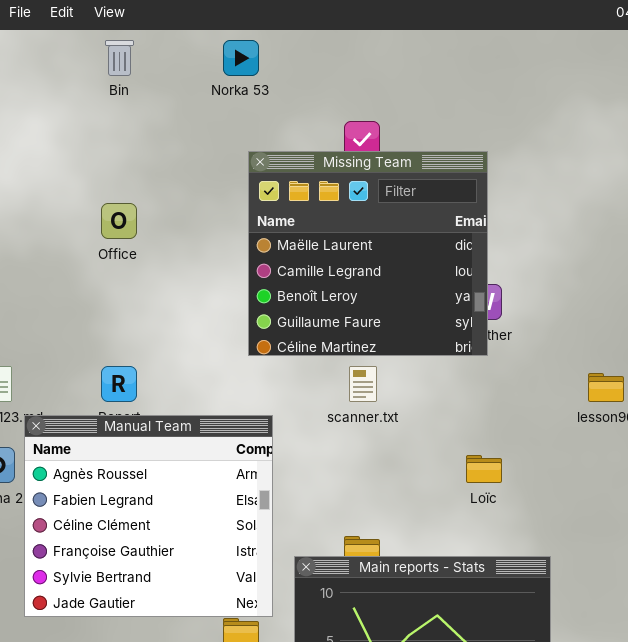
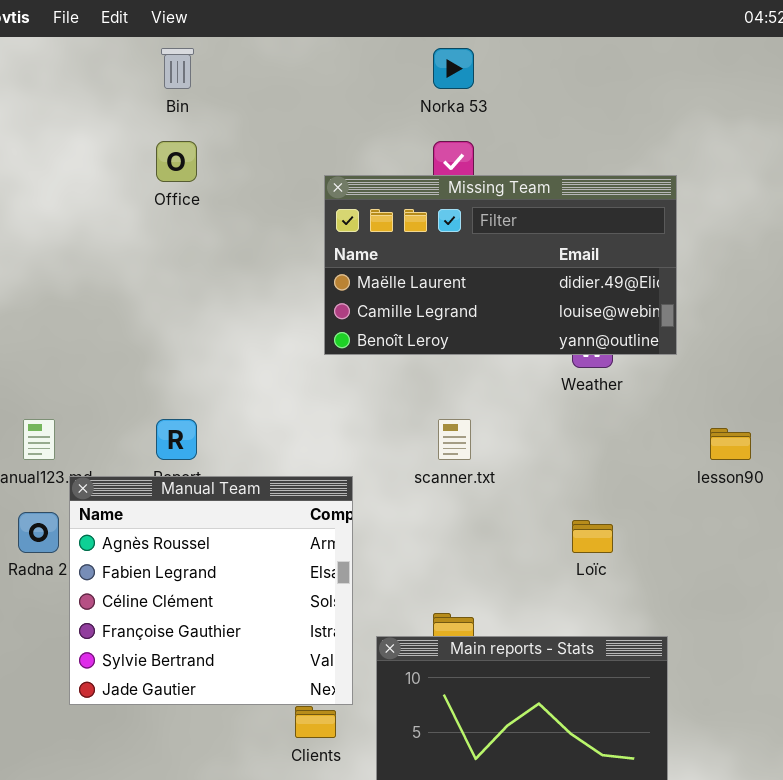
Norka 53: [223,40,259,76] -> [433,48,474,89], moved
Missing Team: [248,151,488,356] -> [324,175,677,355], resized
Office: [101,203,137,239] -> [156,141,197,182], moved

